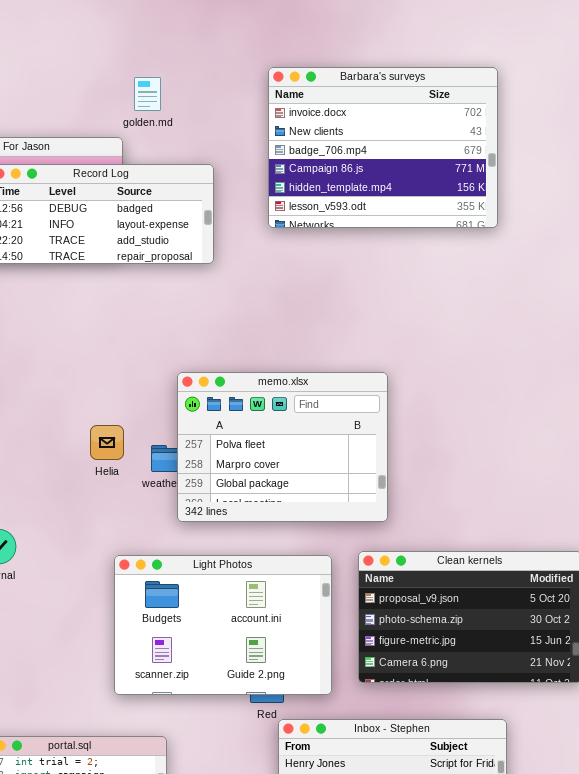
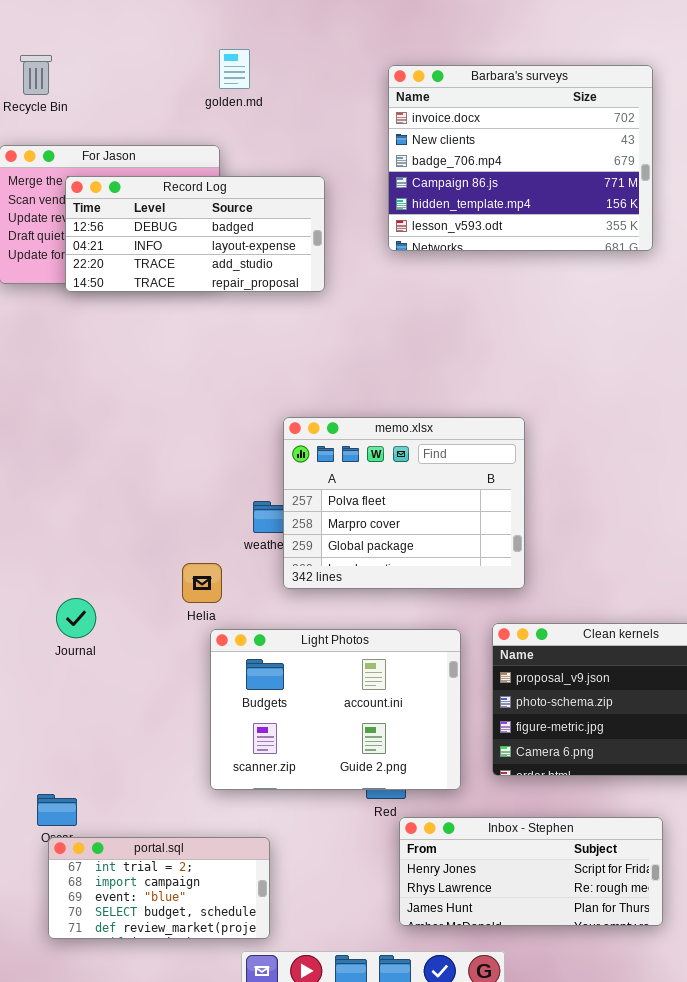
golden.md: [134,77,161,111] -> [219,49,250,89], moved
Helia: [90,425,124,460] -> [182,563,222,603], moved

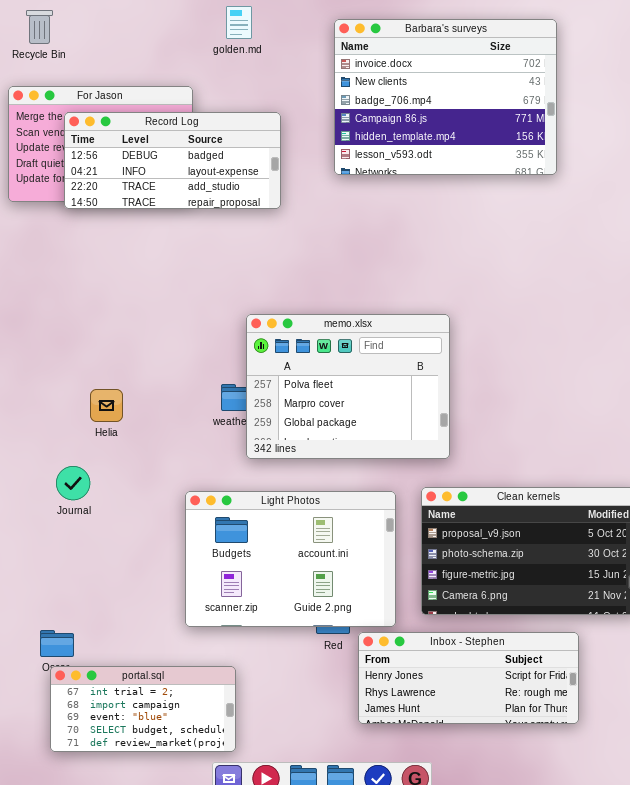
golden.md: [219,49,250,89] -> [226,6,252,39], moved
Helia: [182,563,222,603] -> [90,389,123,422], moved
Inbox - Stephen: [399,817,663,926] -> [358,632,579,724], moved

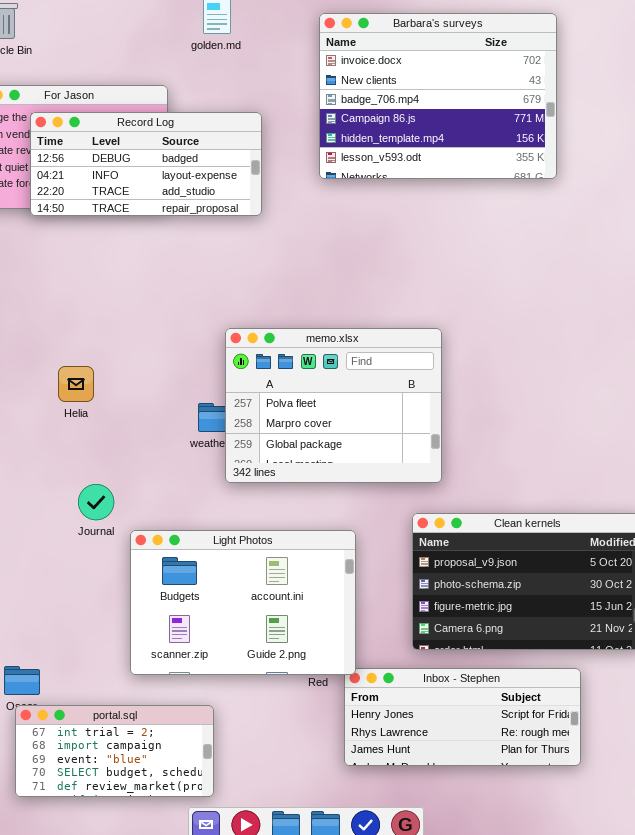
Helia: [90,389,123,422] -> [58,366,94,402], moved
Journal: [56,466,90,500] -> [78,484,114,520], moved
Light Photos: [185,491,396,627] -> [130,530,356,675], moved

